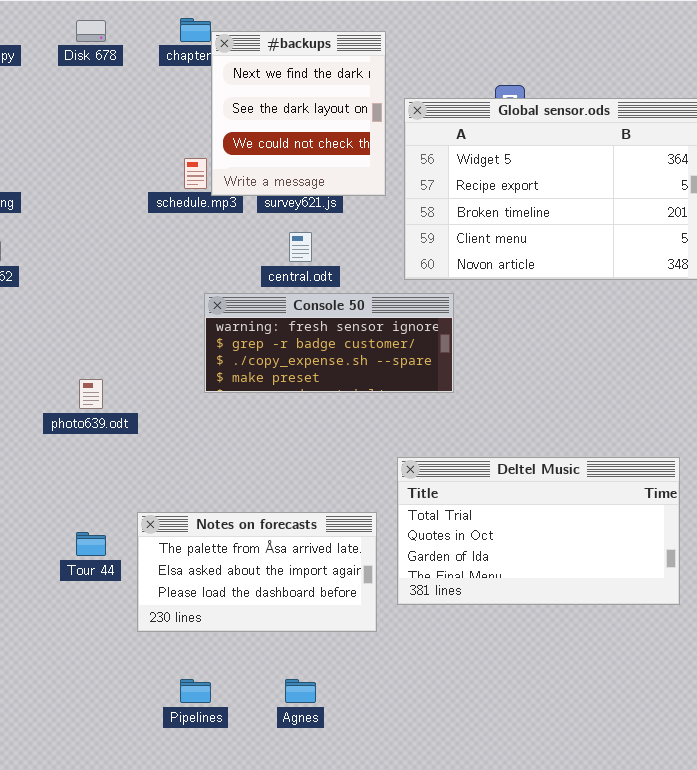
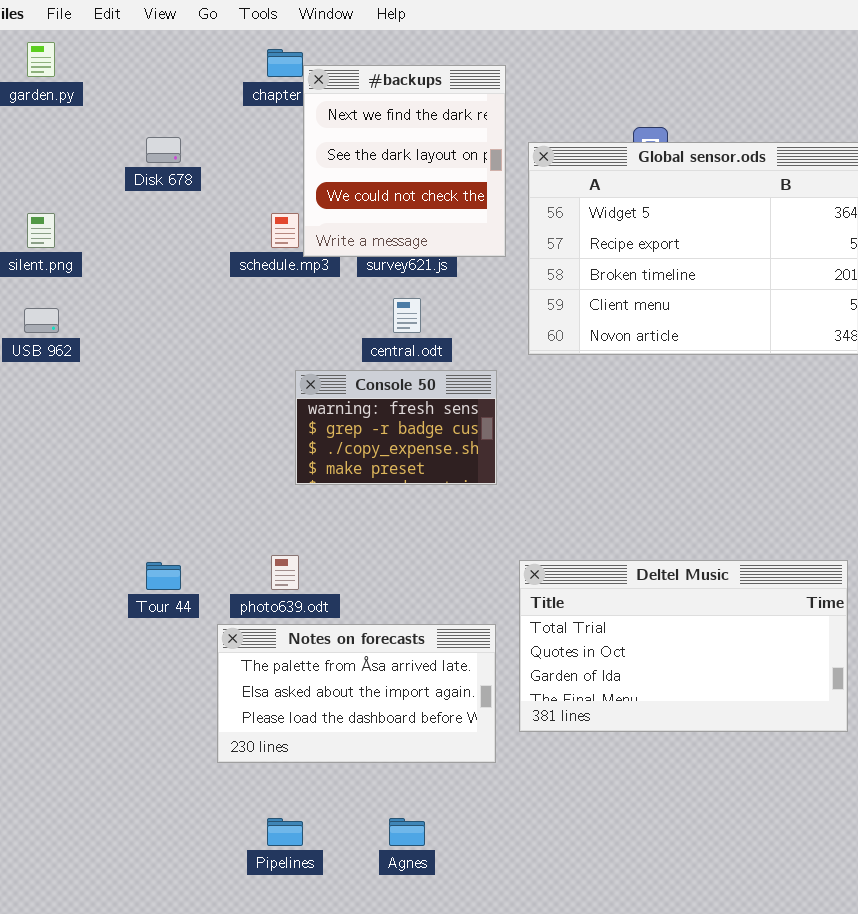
Disk 678: [76,20,106,42] -> [146,137,181,163], moved
Console 50: [204,293,454,393] -> [295,370,497,485], resized
photo639.odt: [79,379,103,409] -> [271,555,299,590], moved
Tour 44: [76,532,106,556] -> [146,562,181,590], moved

